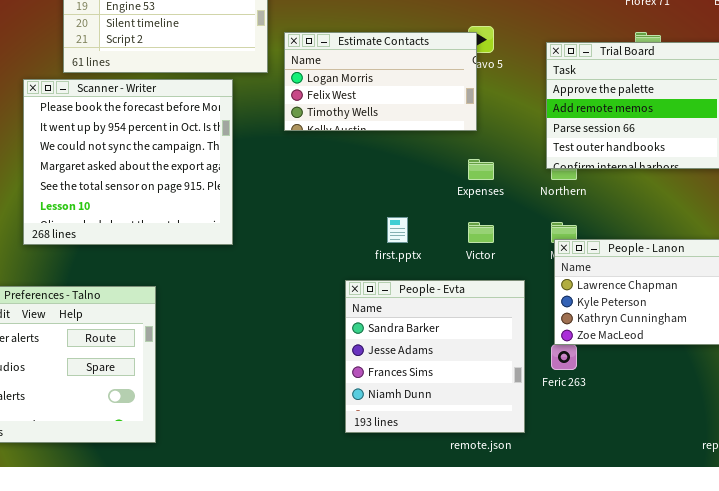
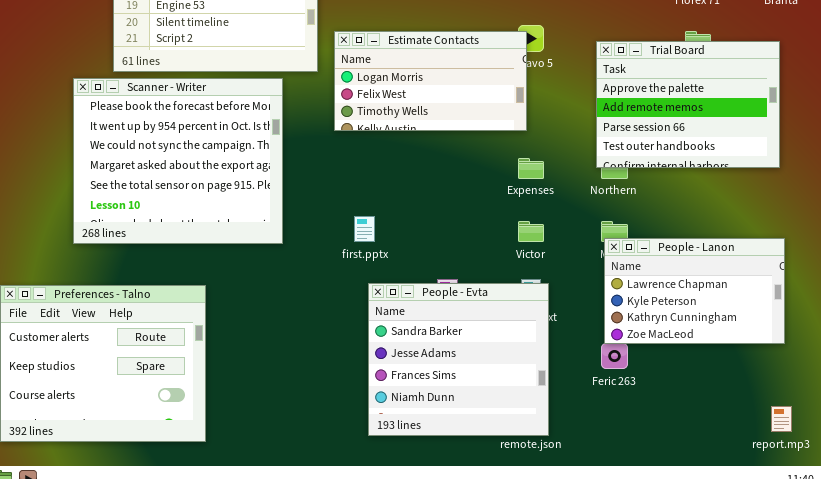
first.pptx: [387,217,408,243] -> [354,216,375,242], moved
People - Evta: [345,280,525,433] -> [368,283,549,436], moved

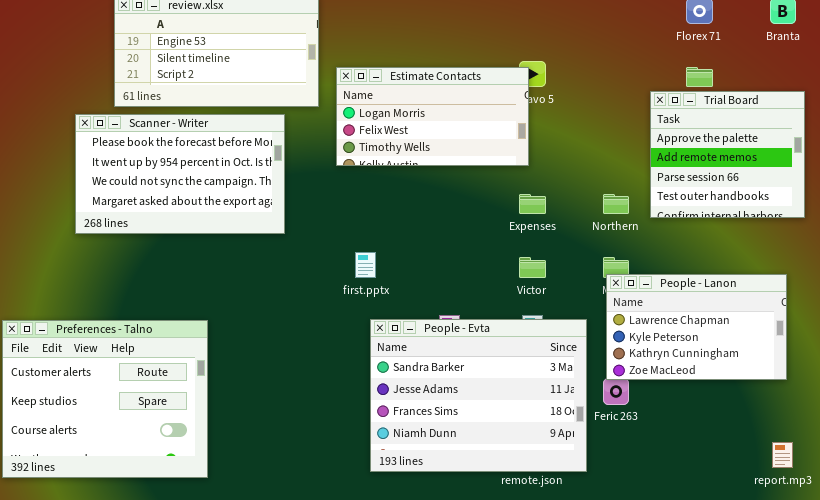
Trial Board: [596,41,780,168] -> [650,91,805,218], moved, resized
Scanner - Writer: [73,78,283,244] -> [75,114,285,234], resized
People - Evta: [368,283,549,436] -> [370,319,587,472], resized

